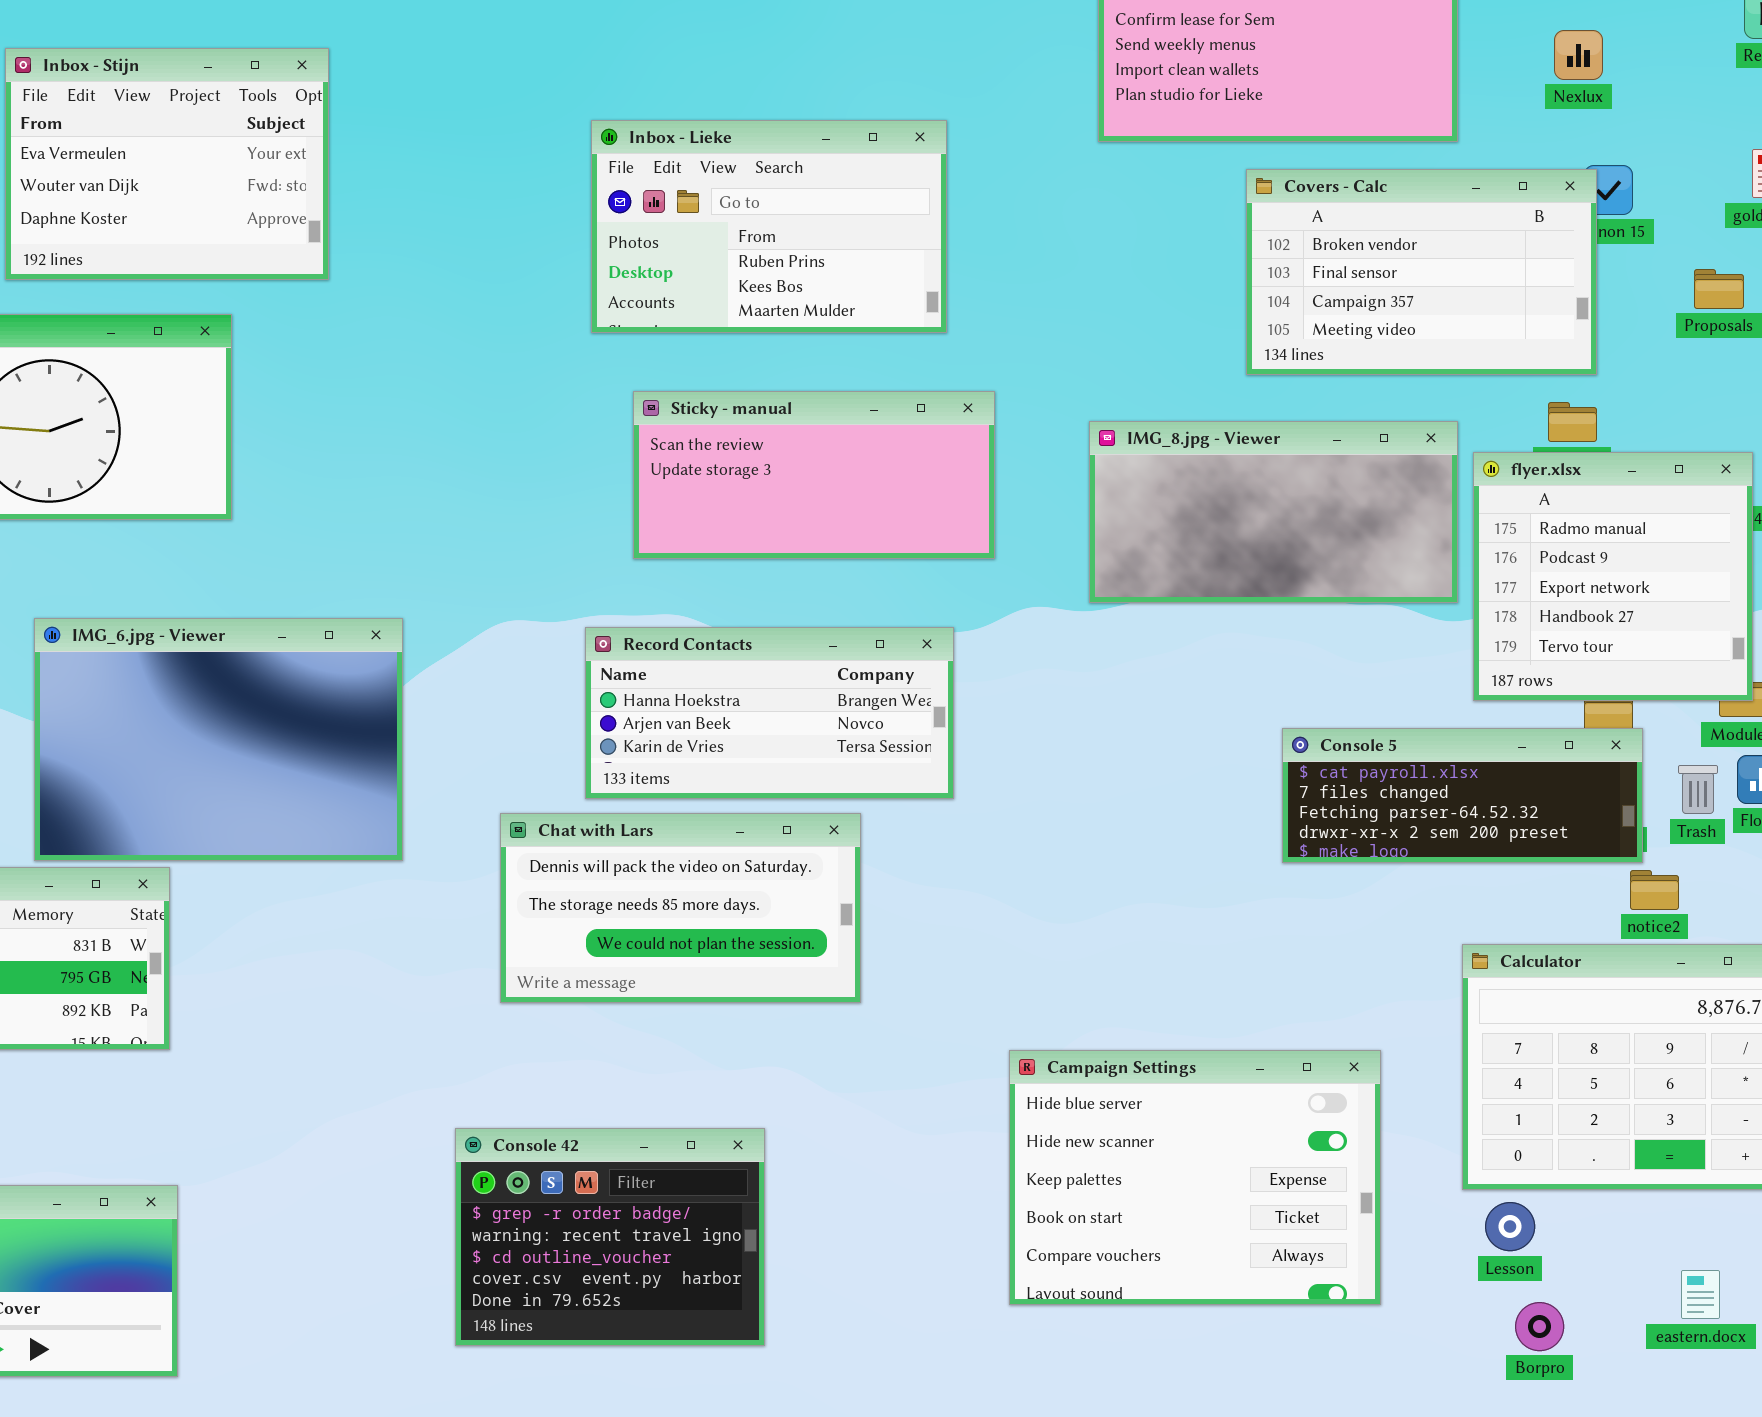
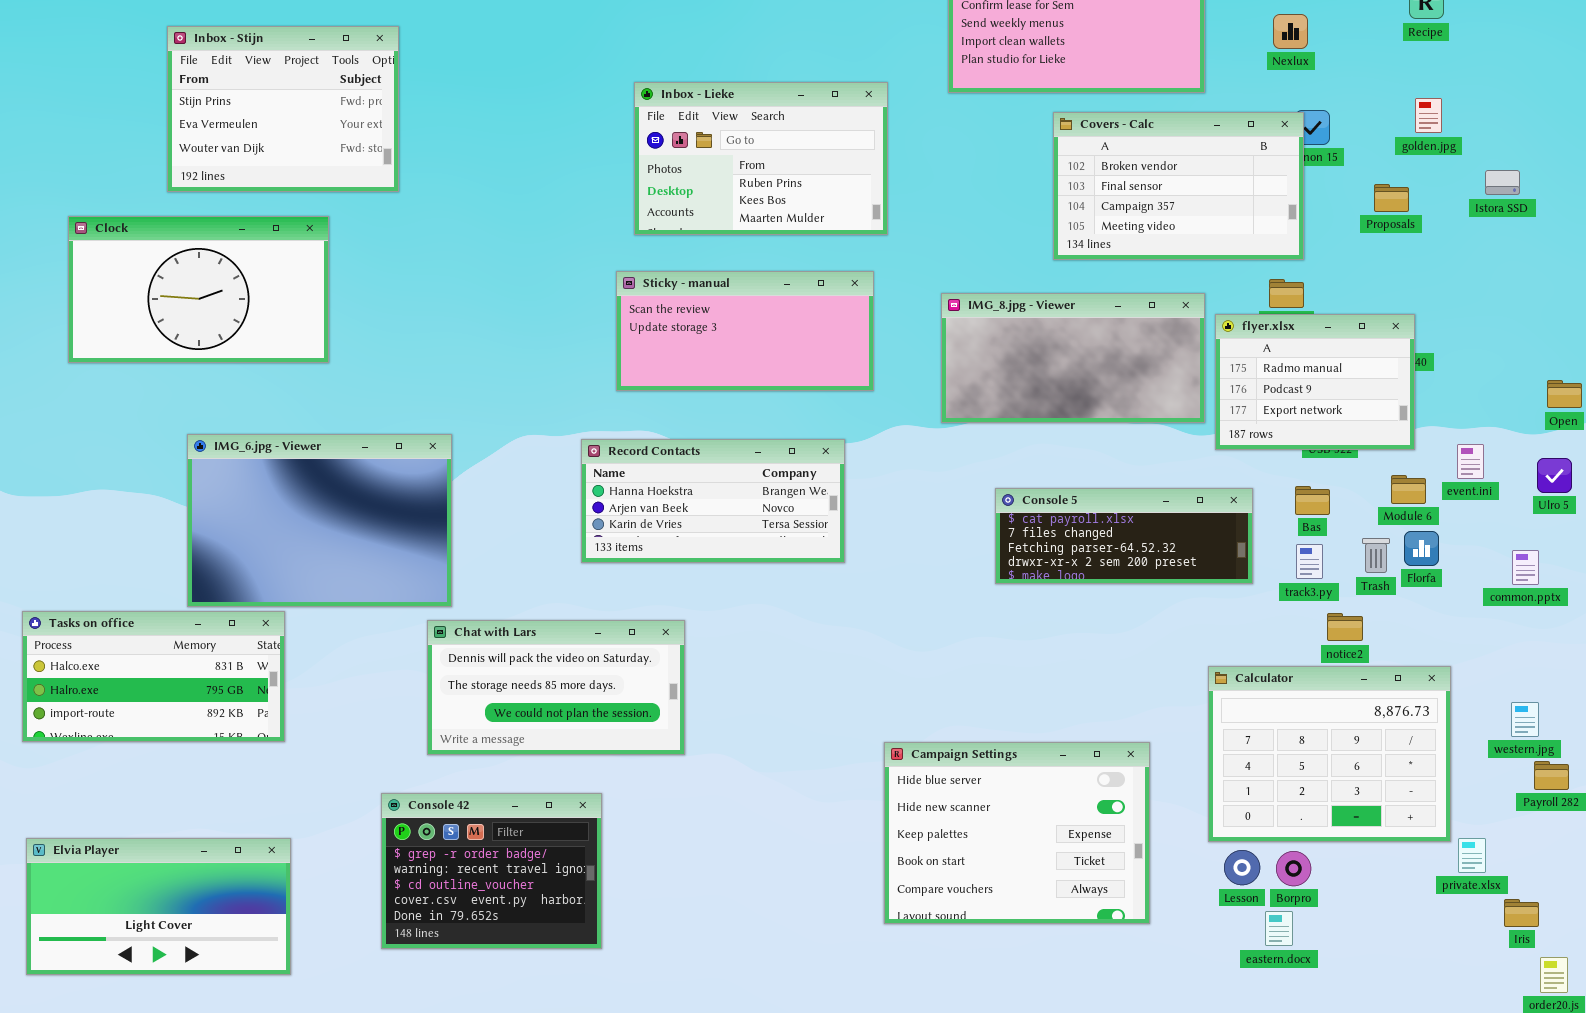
Inbox - Stijn: [5,48,329,280] -> [167,26,399,192], scrolled up 1 row
Inbox - Lieke: [591,120,947,333] -> [634,82,888,235], moved
flyer.xlsx: [1473,452,1753,701] -> [1215,314,1415,450], resized
Console 5: [1282,728,1643,863] -> [995,488,1253,584], moved
Chat with Lars: [500,813,861,1003] -> [427,620,685,755], moved
Console 42: [455,1128,765,1346] -> [381,793,602,949], moved
eastern.docx: [1681,1270,1720,1319] -> [1265,911,1293,946], moved
Borpro: [1515,1302,1564,1351] -> [1276,851,1311,886], moved

